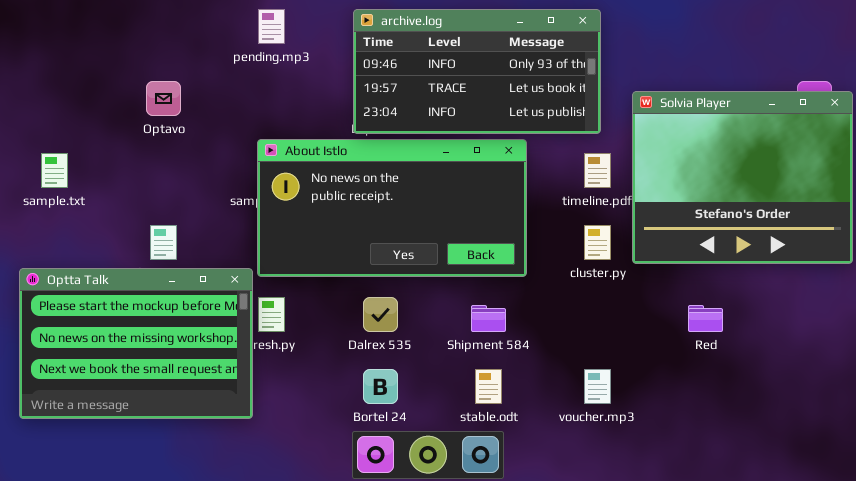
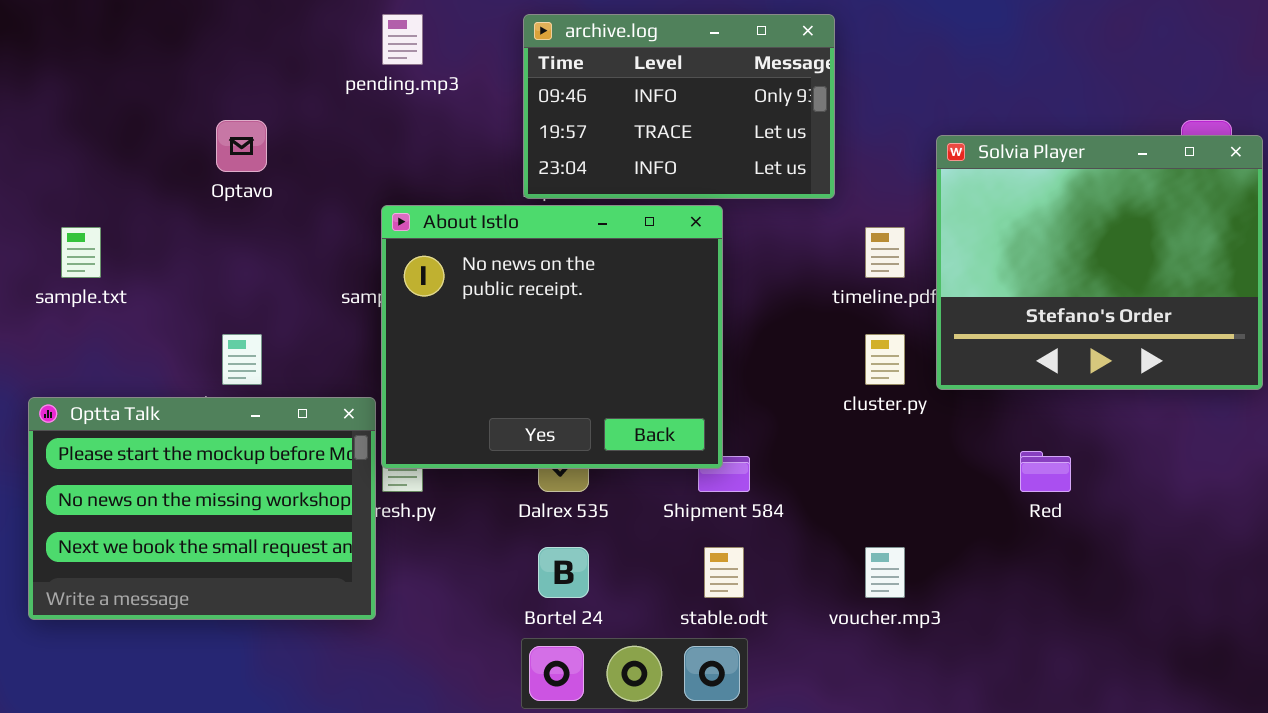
archive.log: [353,9,601,134] -> [523,14,835,199], resized
About Istlo: [257,139,527,277] -> [381,205,723,469], resized

